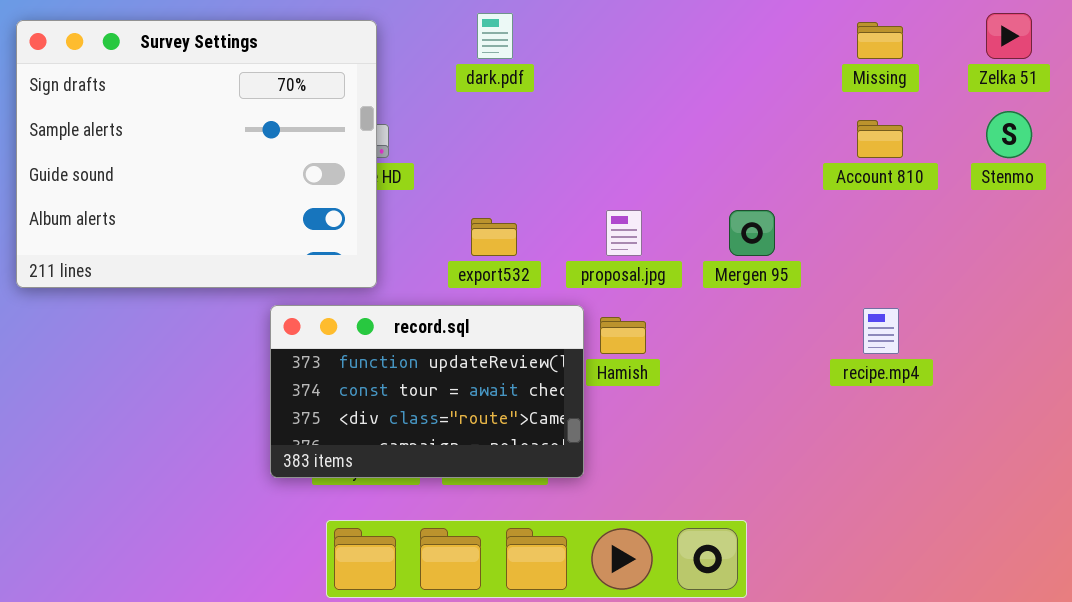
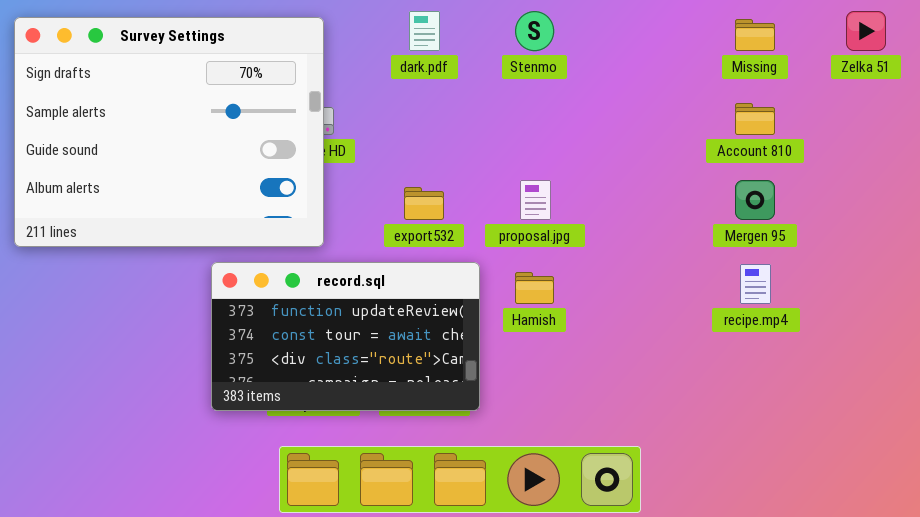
Stenmo: [986,111,1032,158] -> [515,11,554,51], moved
Mergen 95: [729,210,775,256] -> [735,180,775,220], moved
record.sql: [270,305,584,478] -> [211,262,480,411], moved

